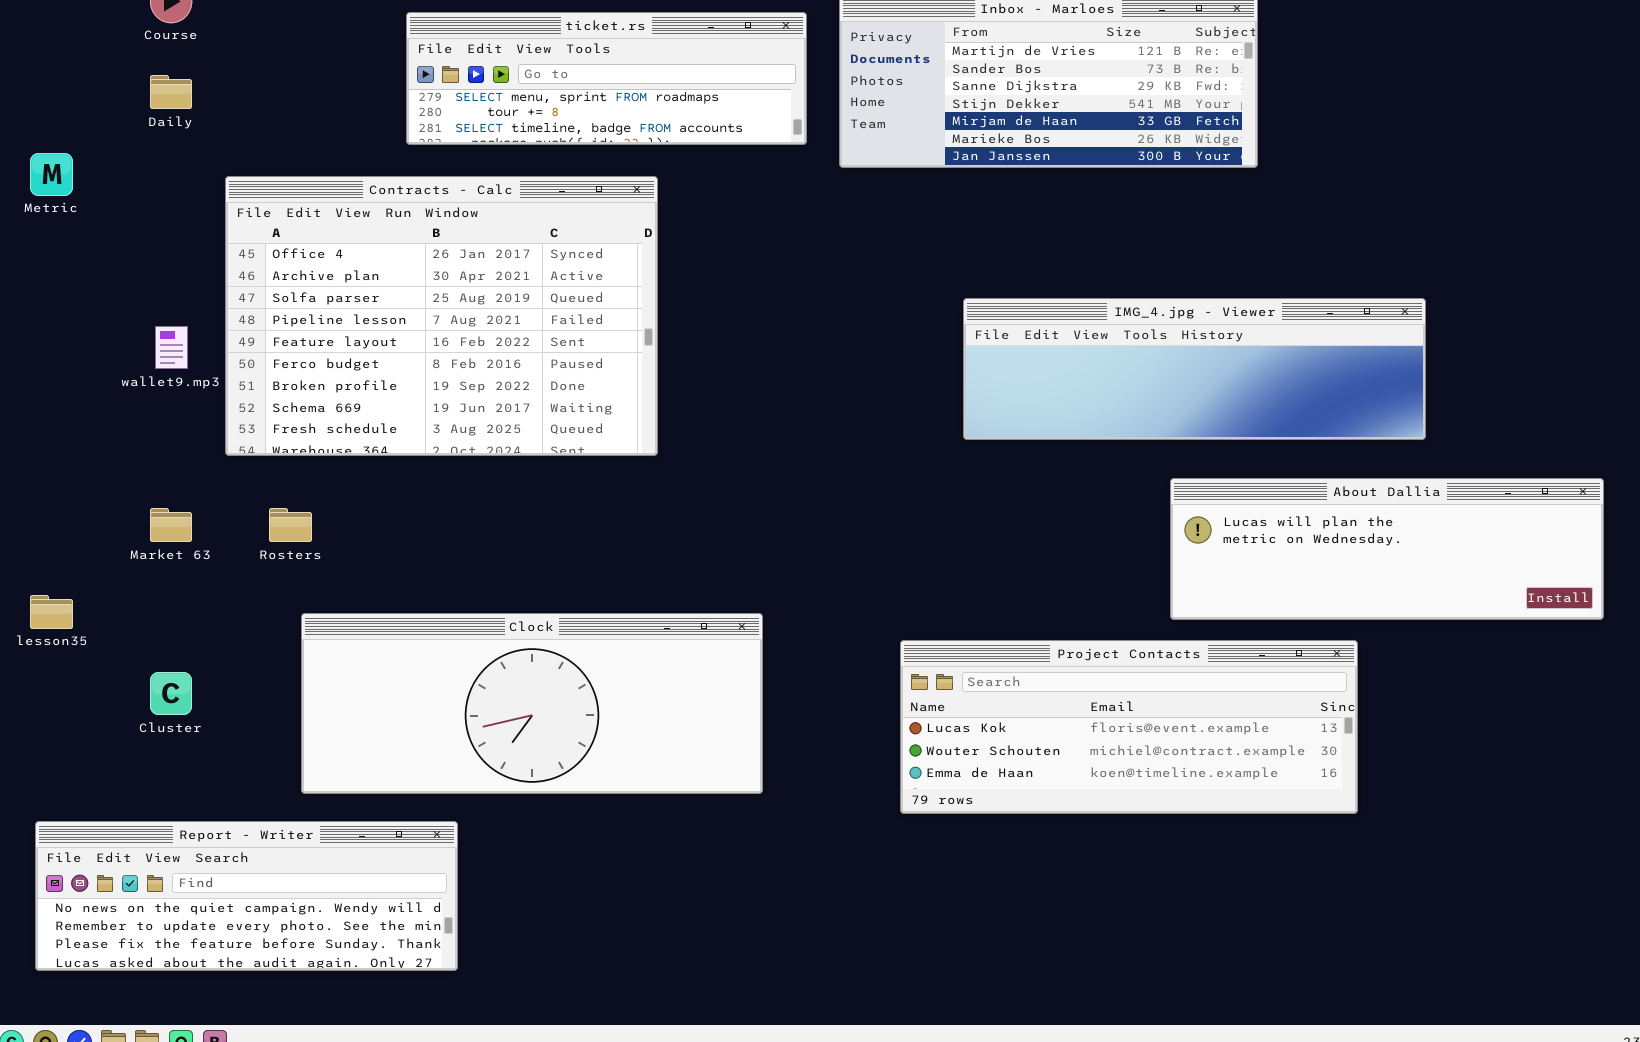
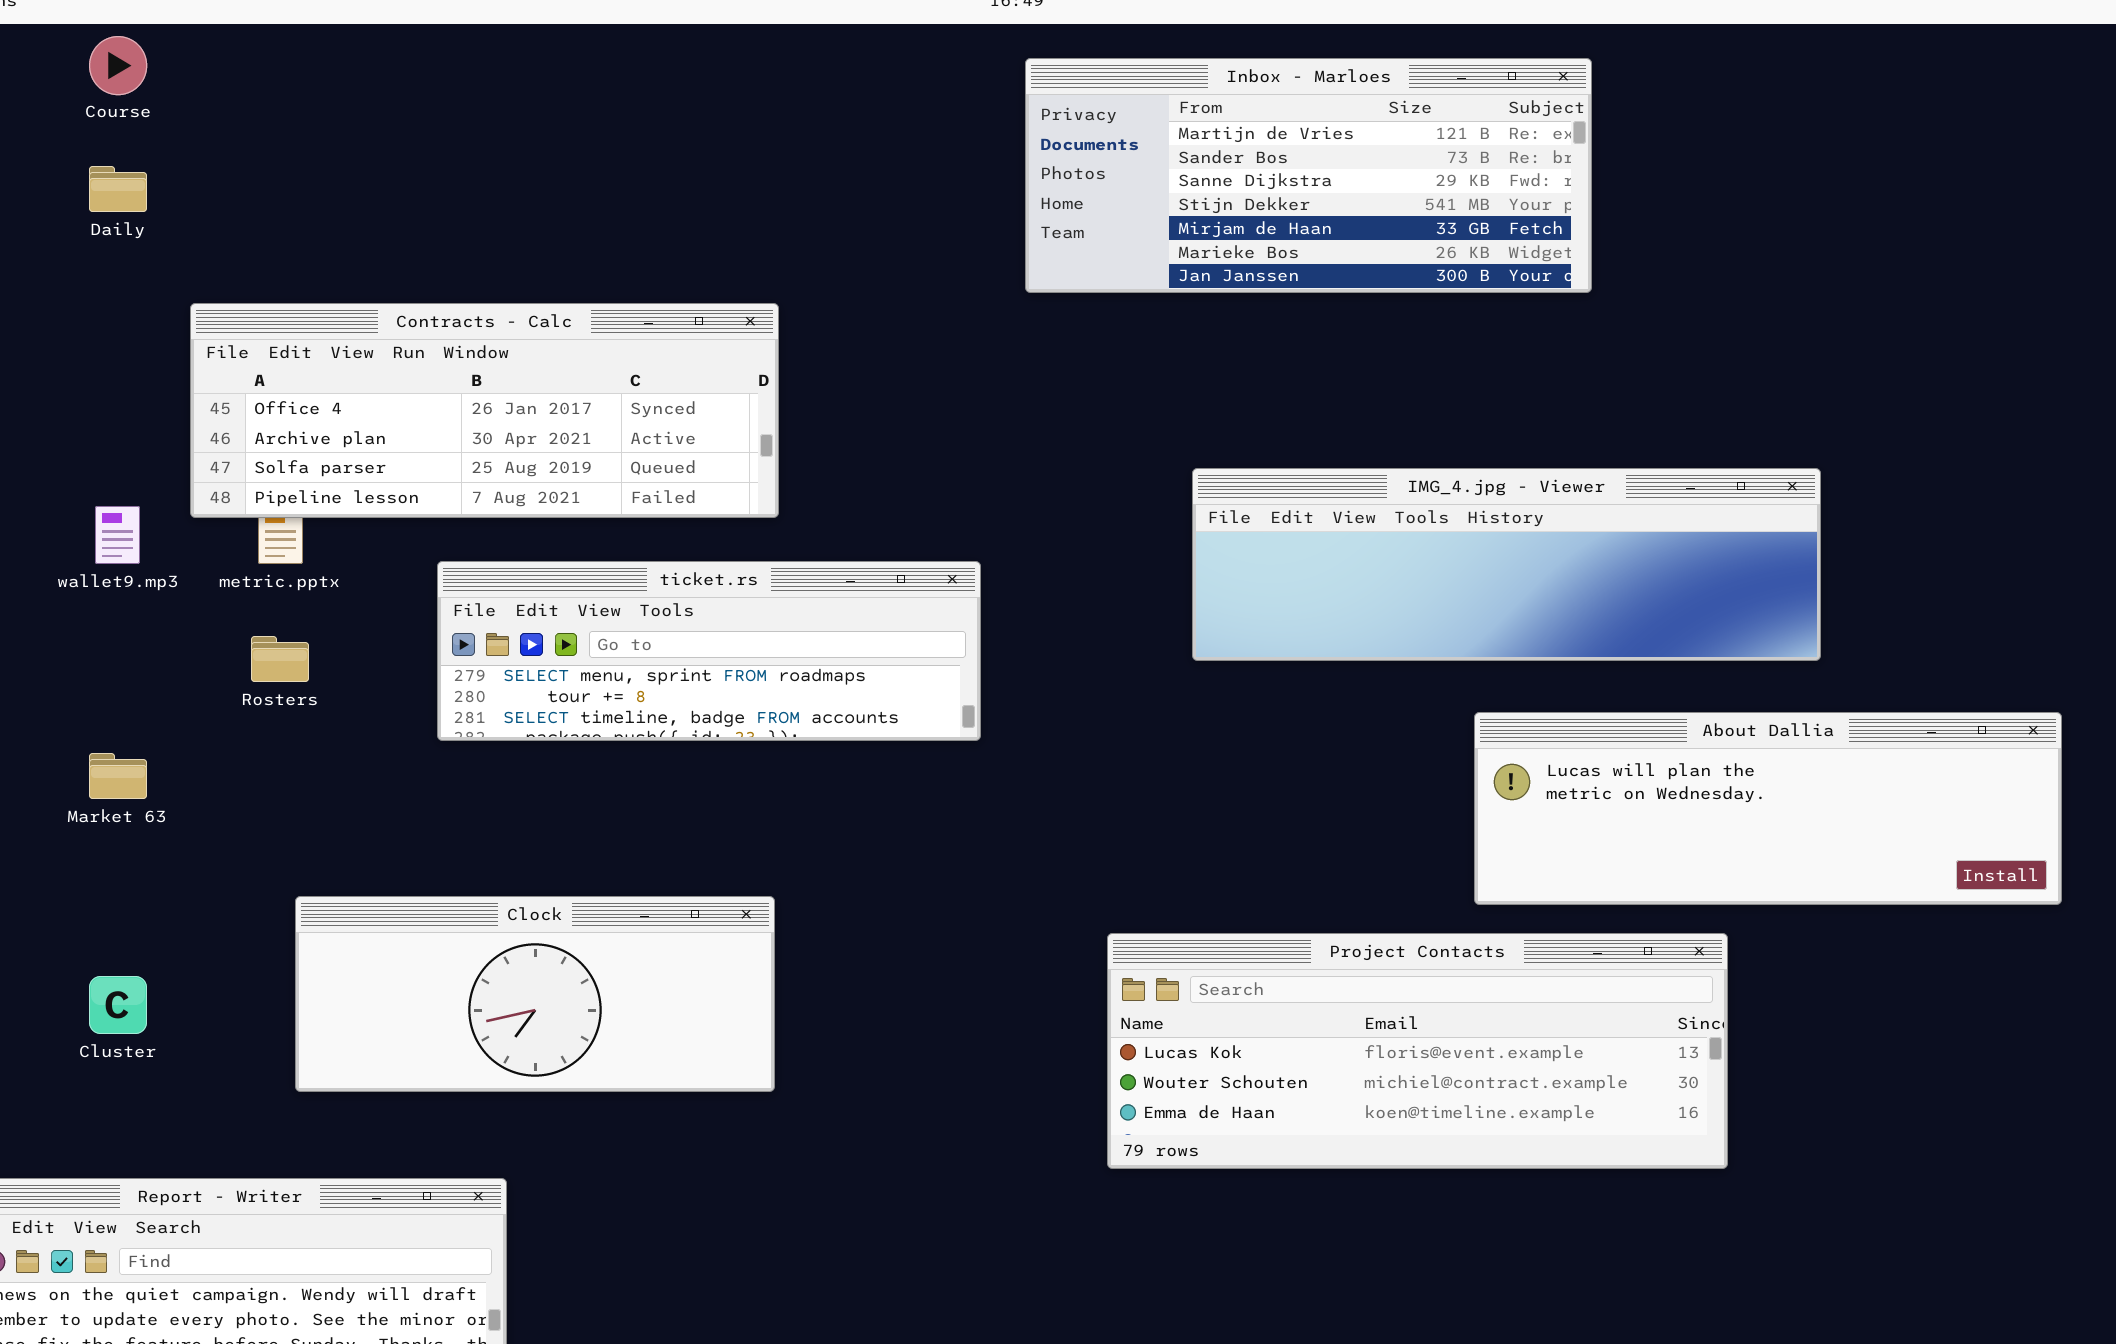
ticket.rs: [406,12,807,145] -> [437,561,981,741], moved
Contracts - Calc: [225,176,658,456] -> [190,303,779,518], resized
Rosters: [269,508,312,542] -> [251,636,309,682], moved
Clock: [301,613,763,794] -> [295,896,775,1092], resized

